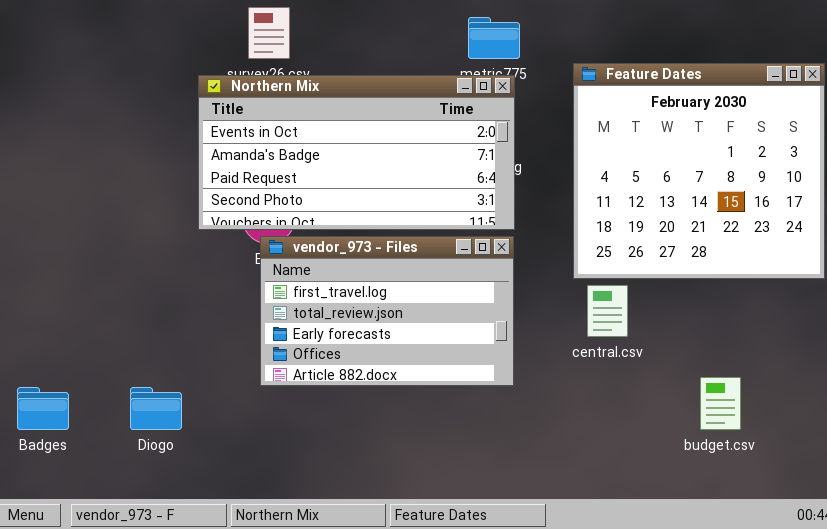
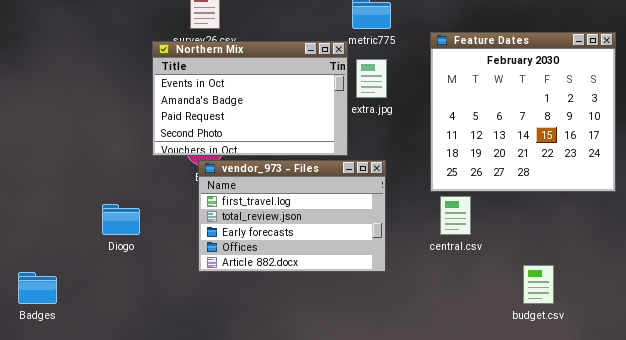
Northern Mix: [198,75,515,230] -> [152,41,348,156], resized
Diogo: [130,387,182,430] -> [102,204,140,235], moved

